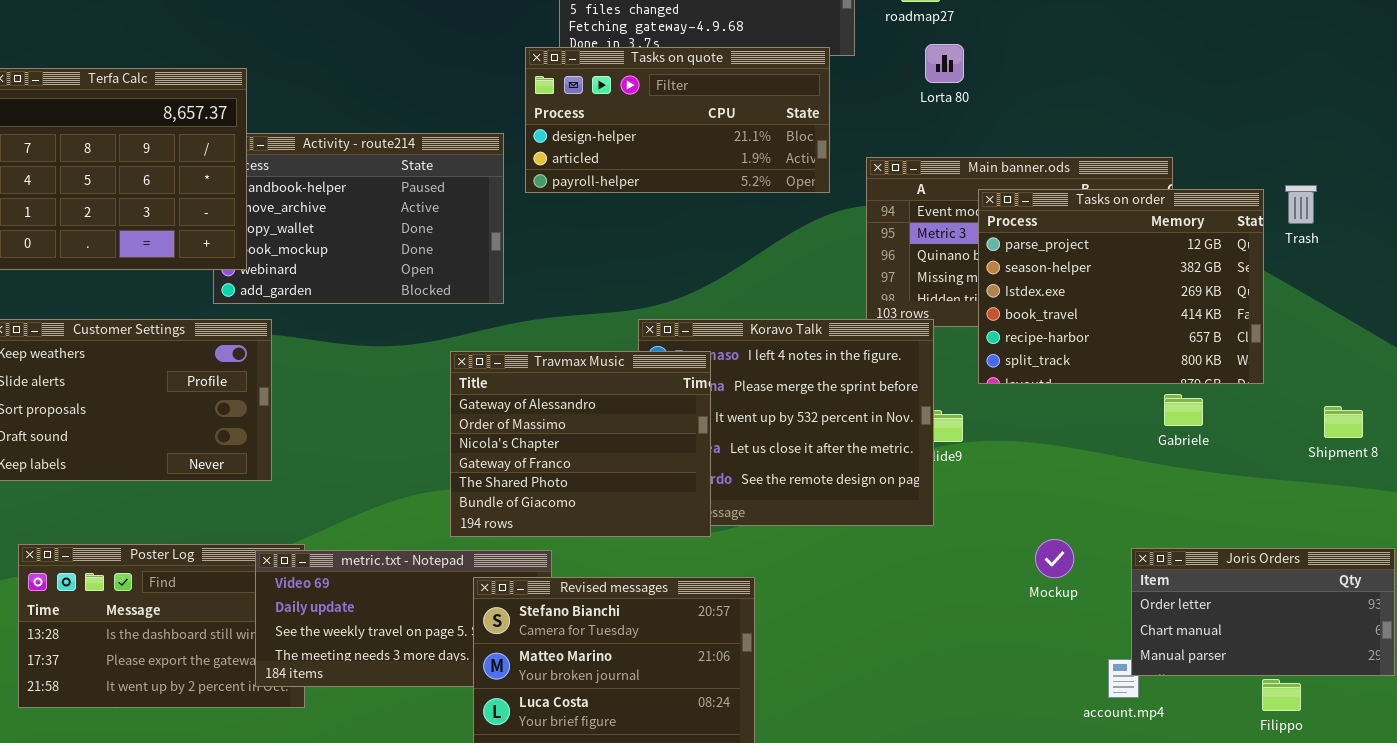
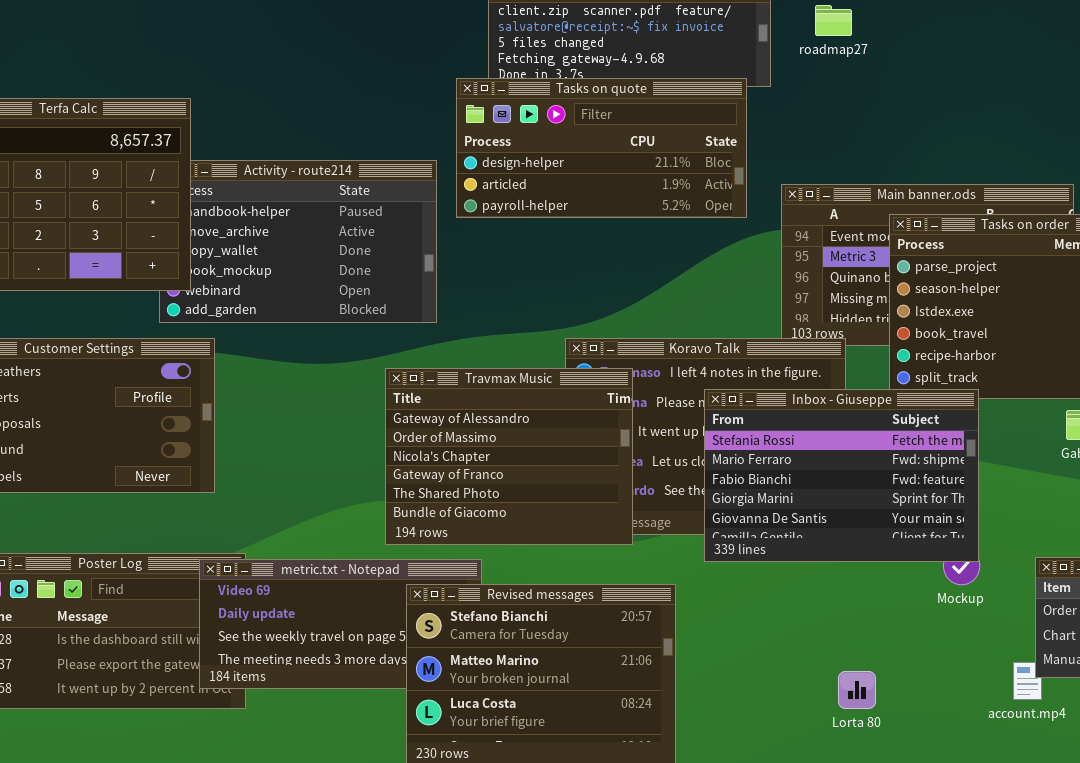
Lorta 80: [925,44,964,83] -> [838,671,876,709], moved
Inbox - Giuseppe: none -> [704,389,979,562], opened

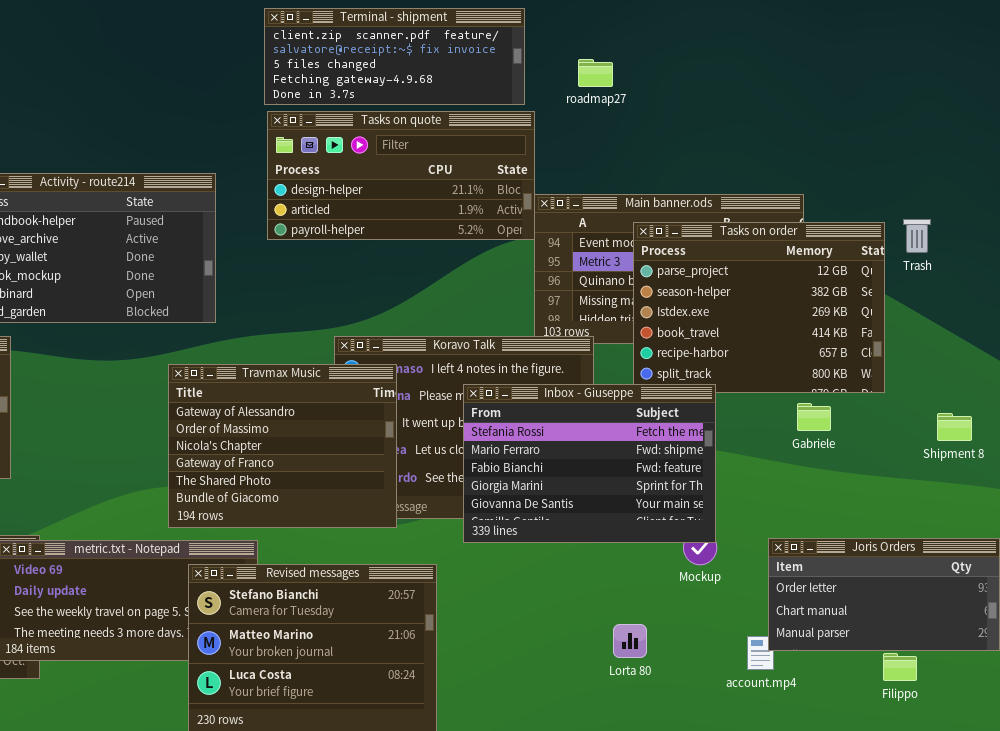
roadmap27: [815,5,852,36] -> [578,59,613,87], moved
Tasks on quote: [456,78,747,218] -> [267,111,535,240], moved
Lorta 80: [838,671,876,709] -> [613,624,647,658], moved

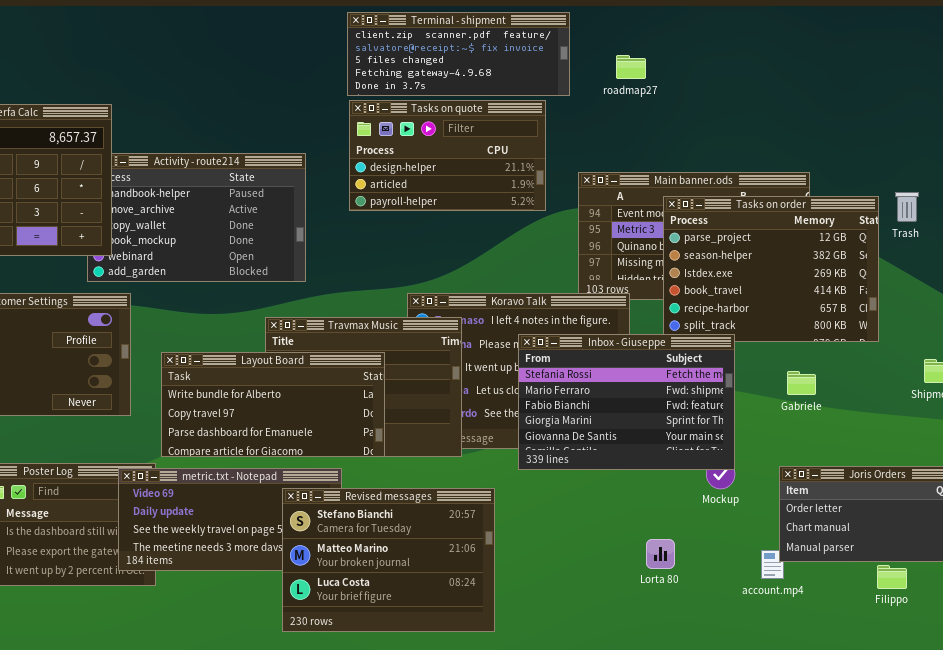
Tasks on quote: [267,111,535,240] -> [349,100,546,211], resized
Gabriele: [797,403,831,431] -> [787,371,816,395], moved
Layout Board: none -> [161,352,385,457], opened

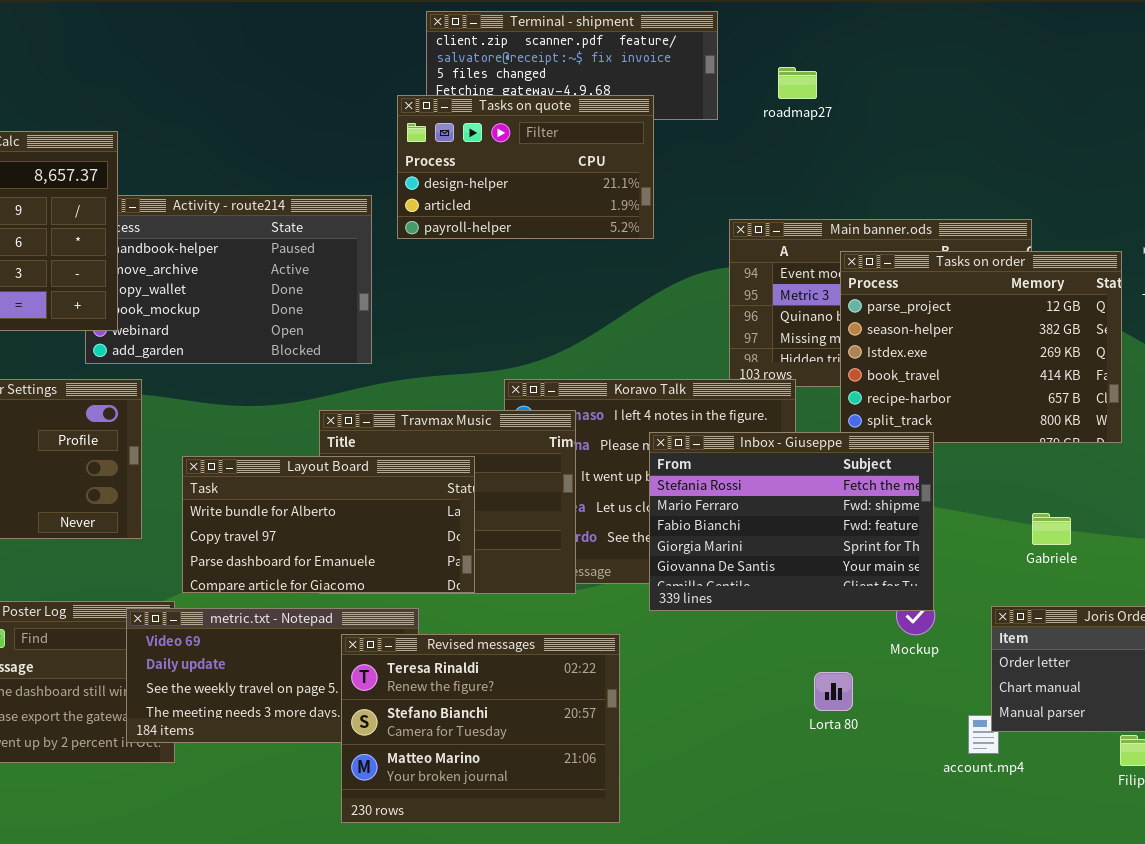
Tasks on quote: [349,100,546,211] -> [397,95,654,239], moved
Gabriele: [787,371,816,395] -> [1032,513,1071,545], moved
Revised messages: [282,488,495,632] -> [341,634,620,823], scrolled up 1 row
Lorta 80: [646,539,675,569] -> [814,672,853,711], moved

